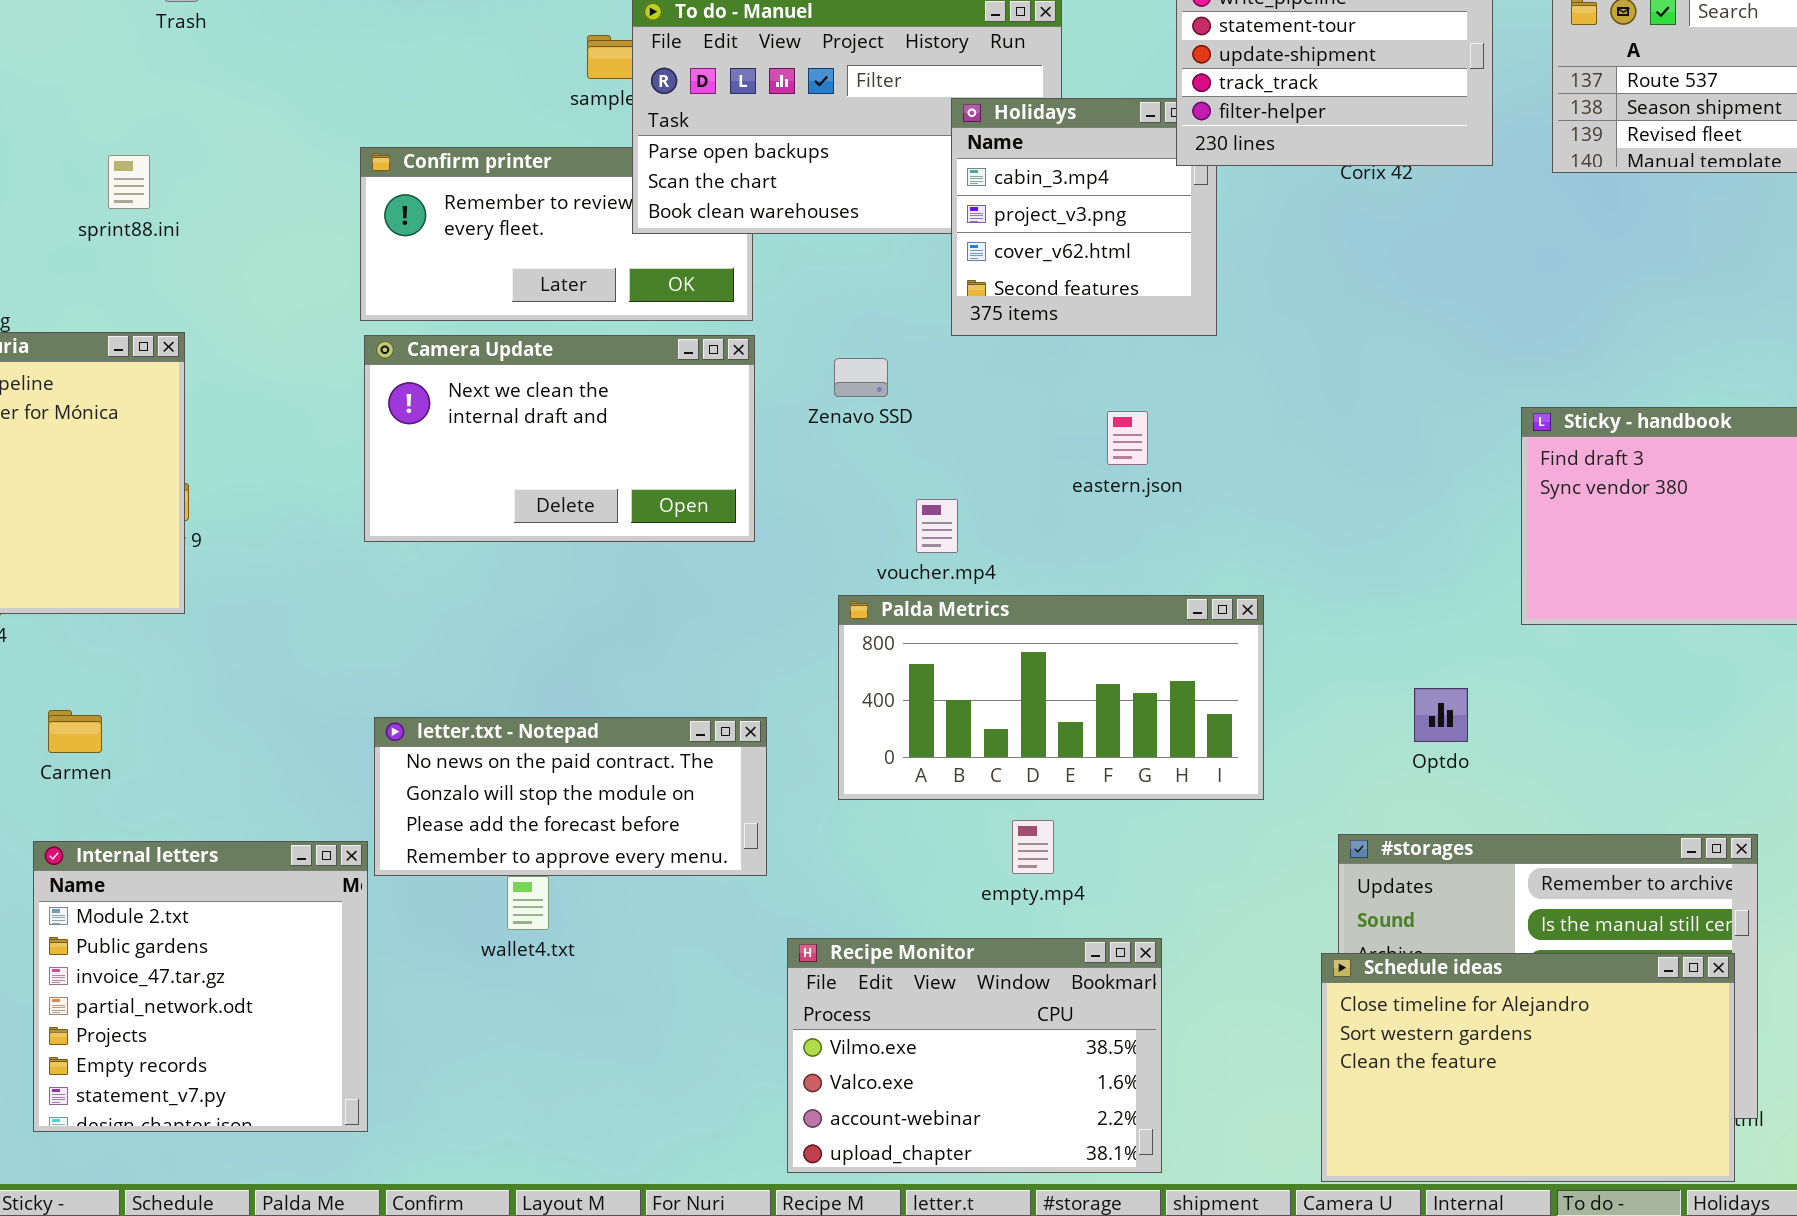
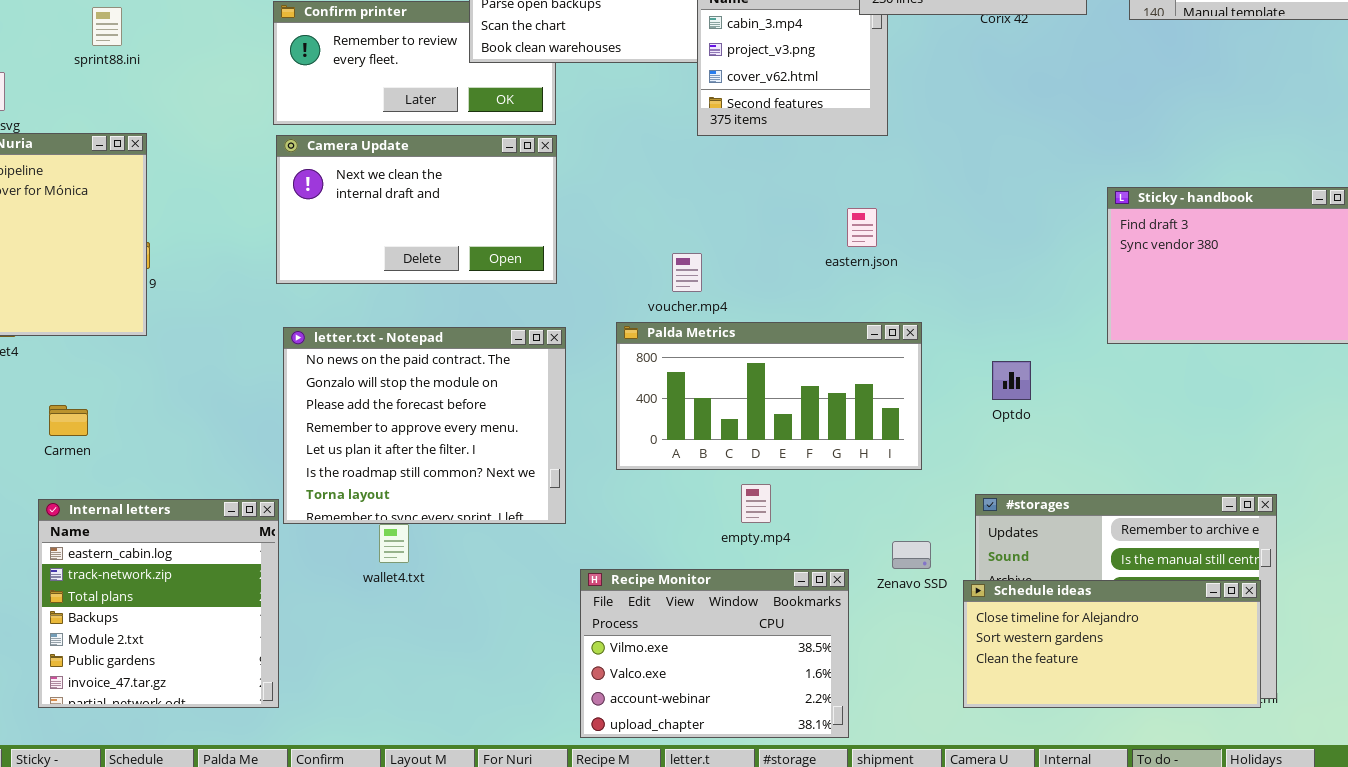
Zenavo SSD: [834,358,888,397] -> [892,541,931,569], moved
eastern.json: [1107,411,1148,465] -> [847,208,877,247], moved
Optdo: [1414,688,1468,742] -> [992,361,1031,400], moved
letter.txt - Notepad: [374,717,767,876] -> [283,327,566,524], resized
Internal letters: [33,841,368,1132] -> [38,499,279,708], scrolled up 4 rows
Schedule ideas: [1321,953,1735,1182] -> [963,580,1261,708], resized

